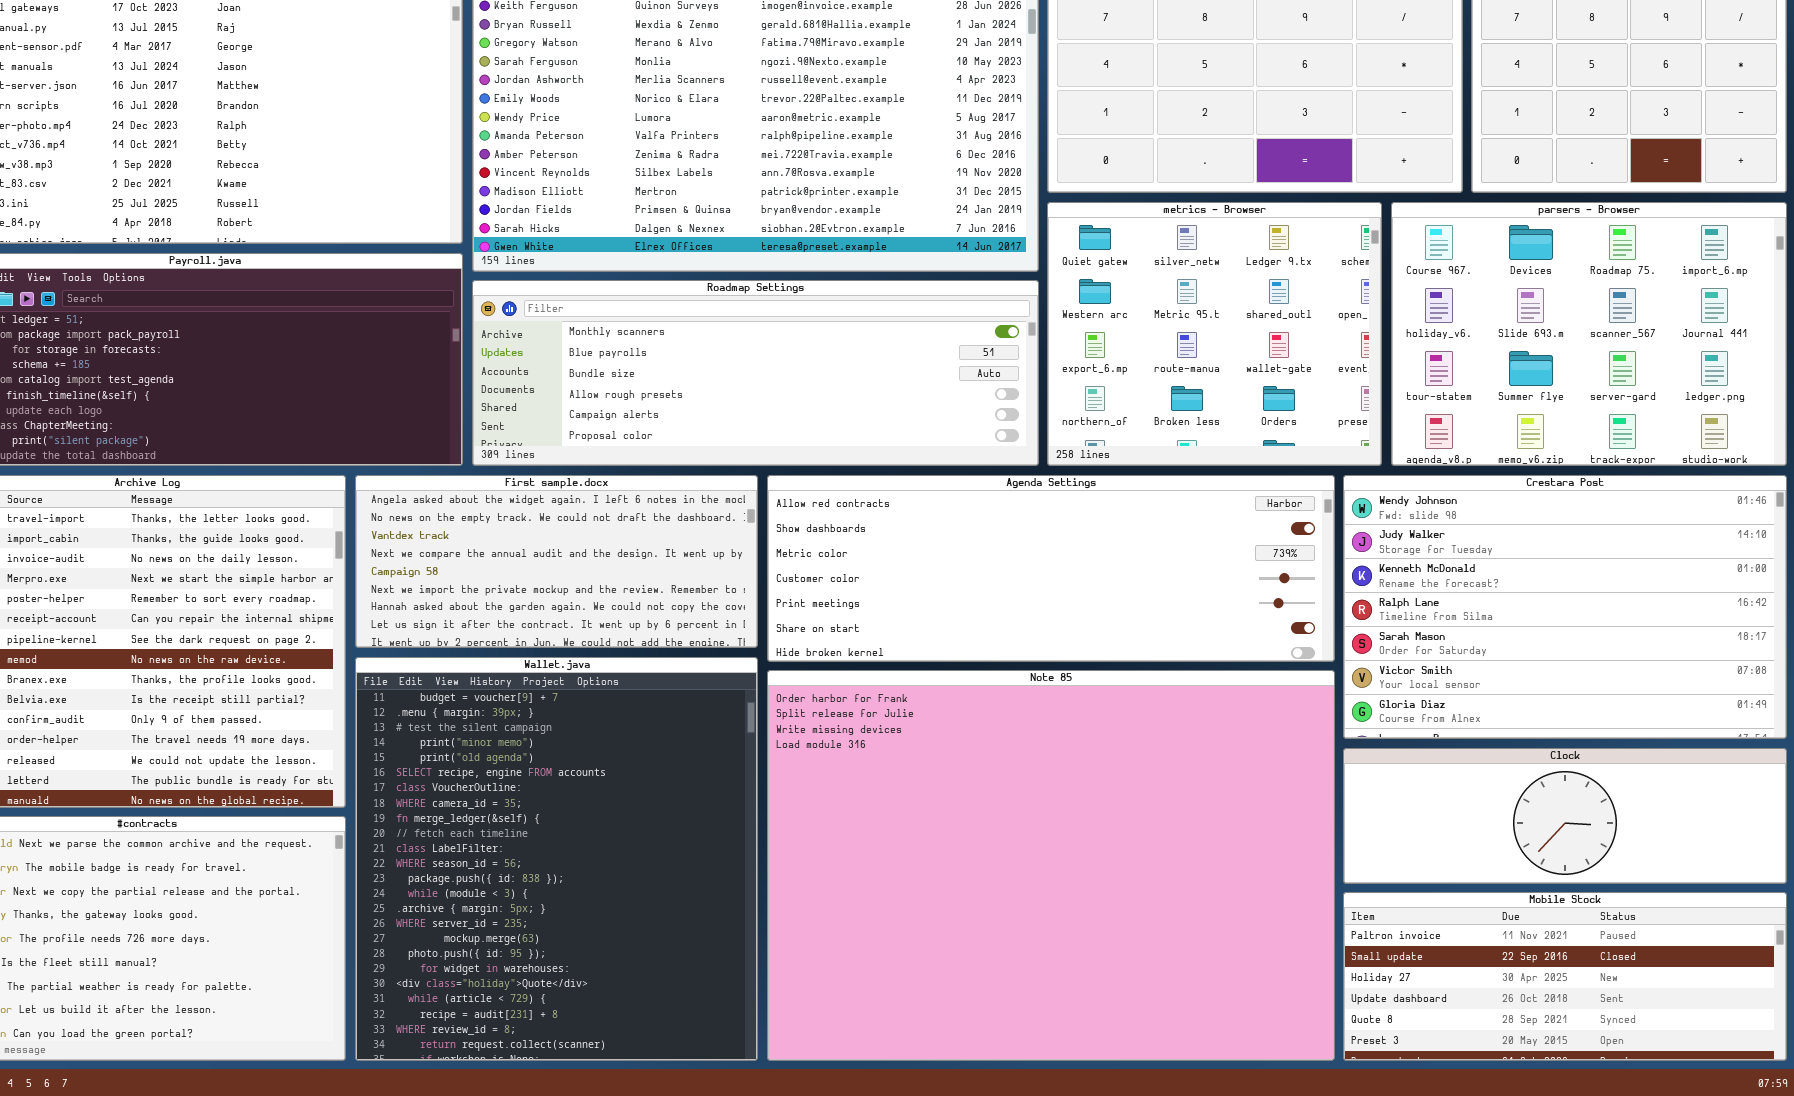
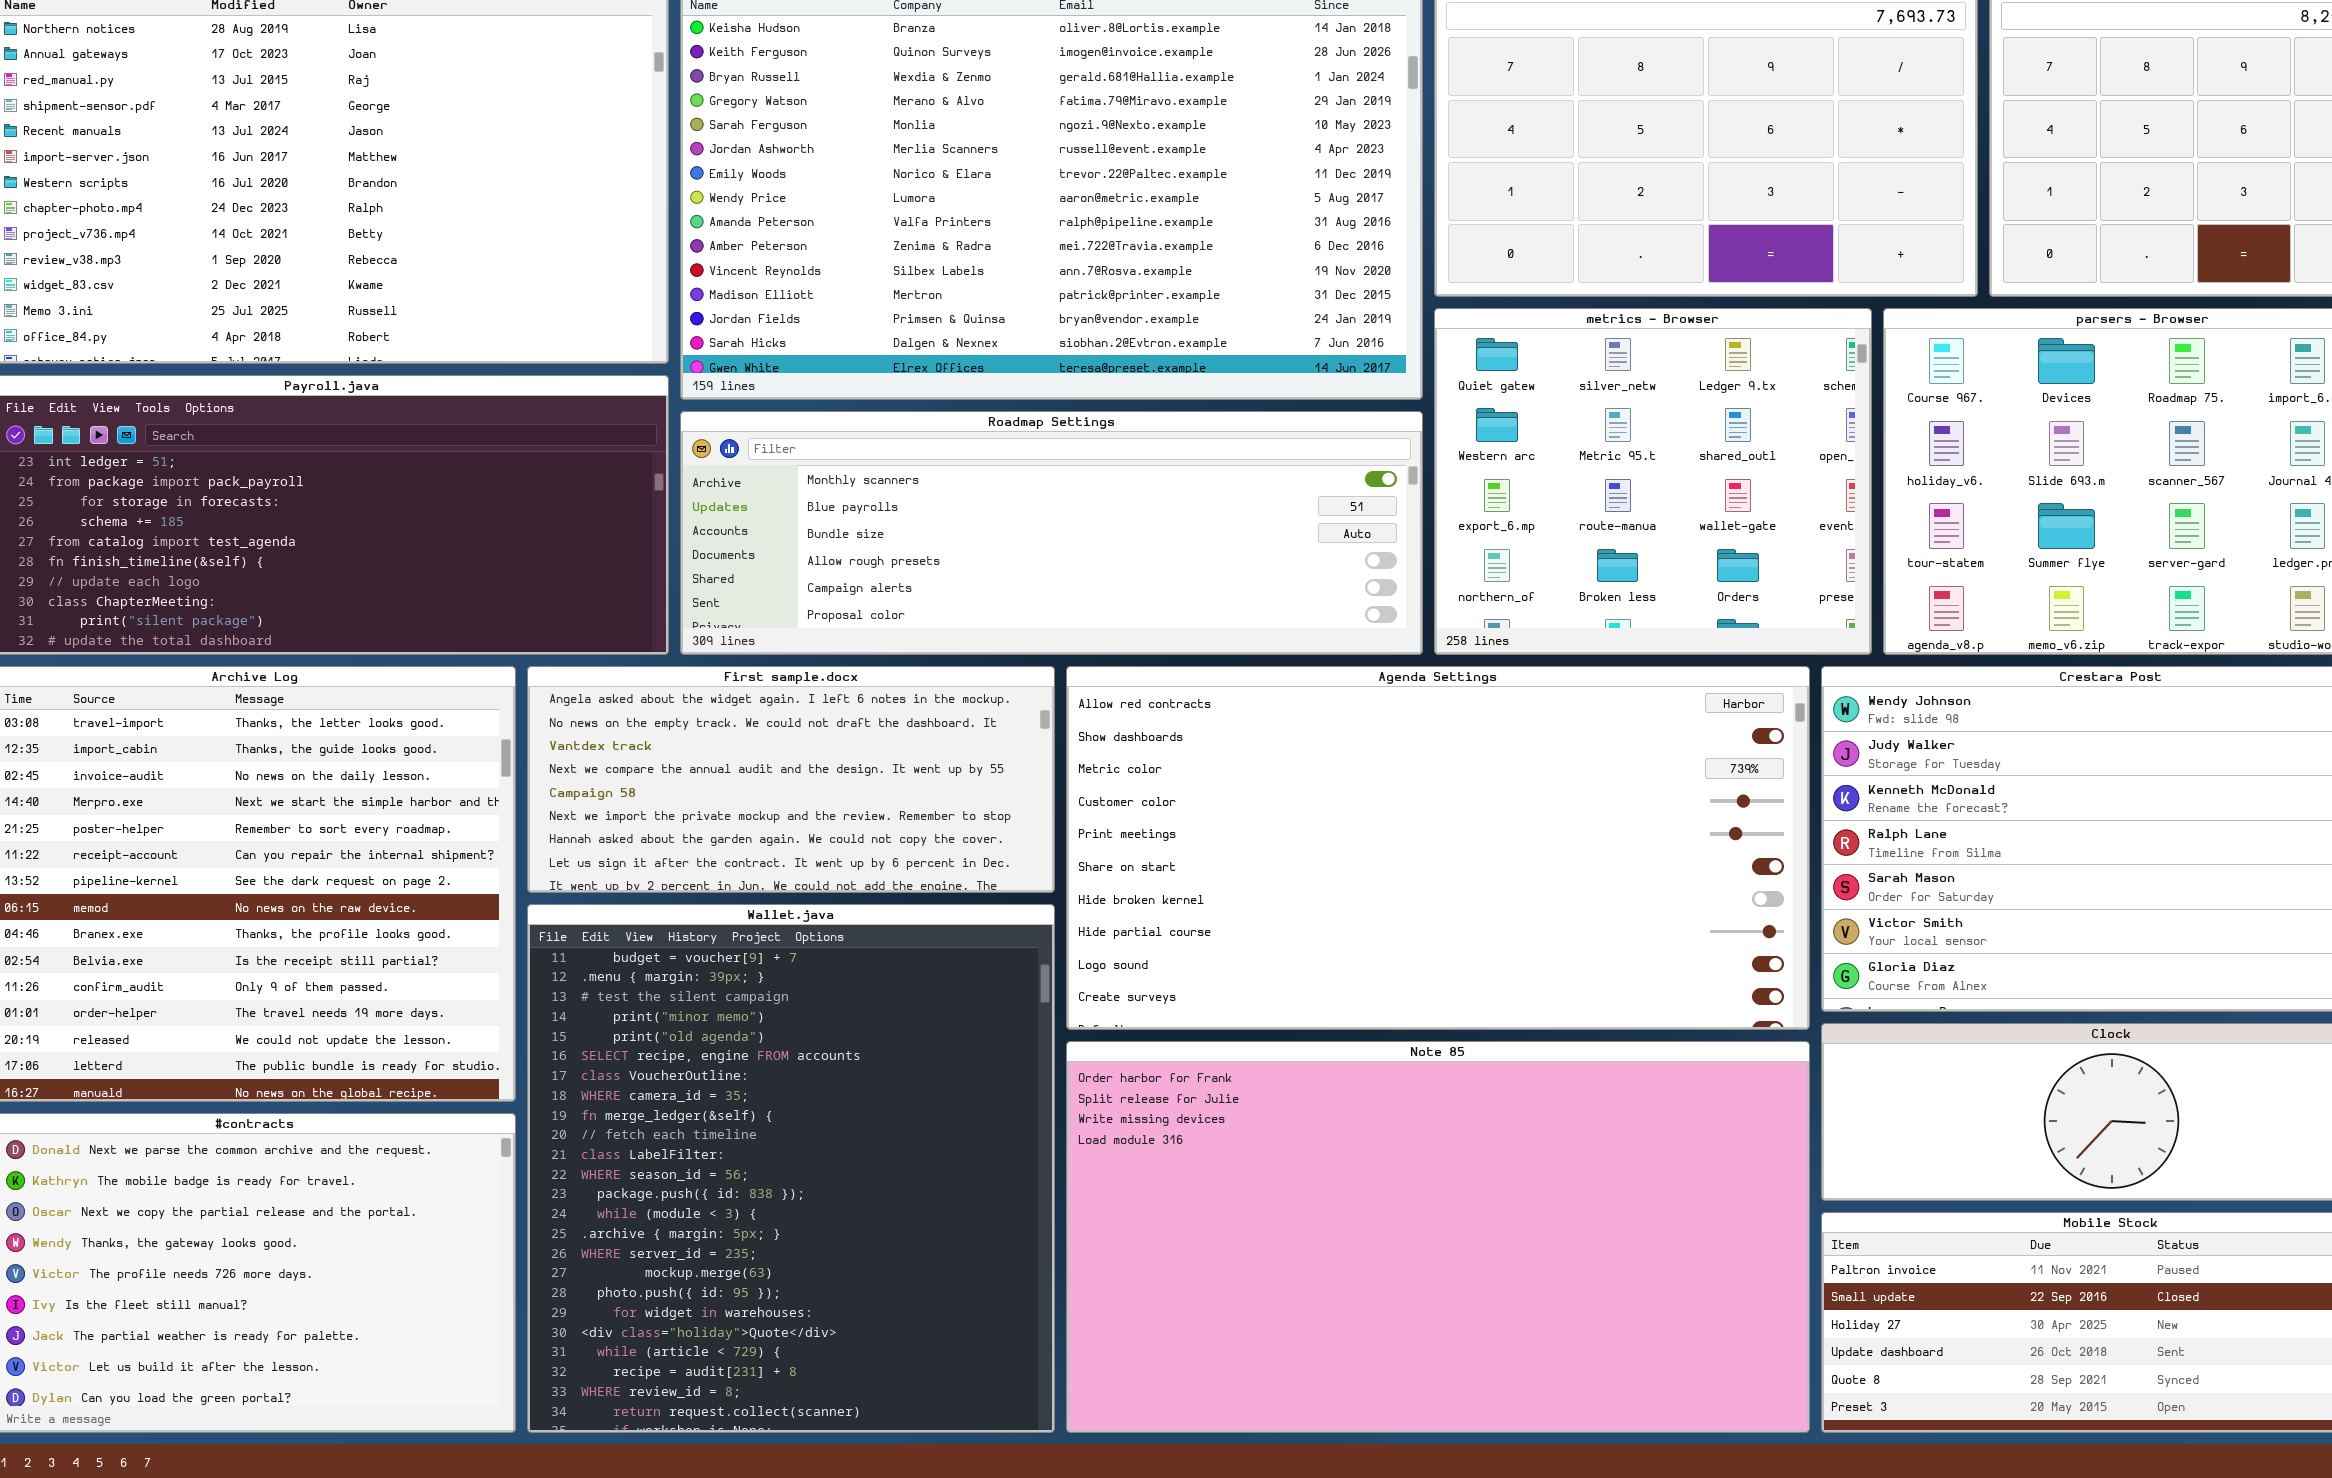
Agenda Settings: [767,475,1335,662] -> [1066,666,1810,1030], resized
Note 85: [767,670,1335,1061] -> [1066,1041,1810,1433], resized

